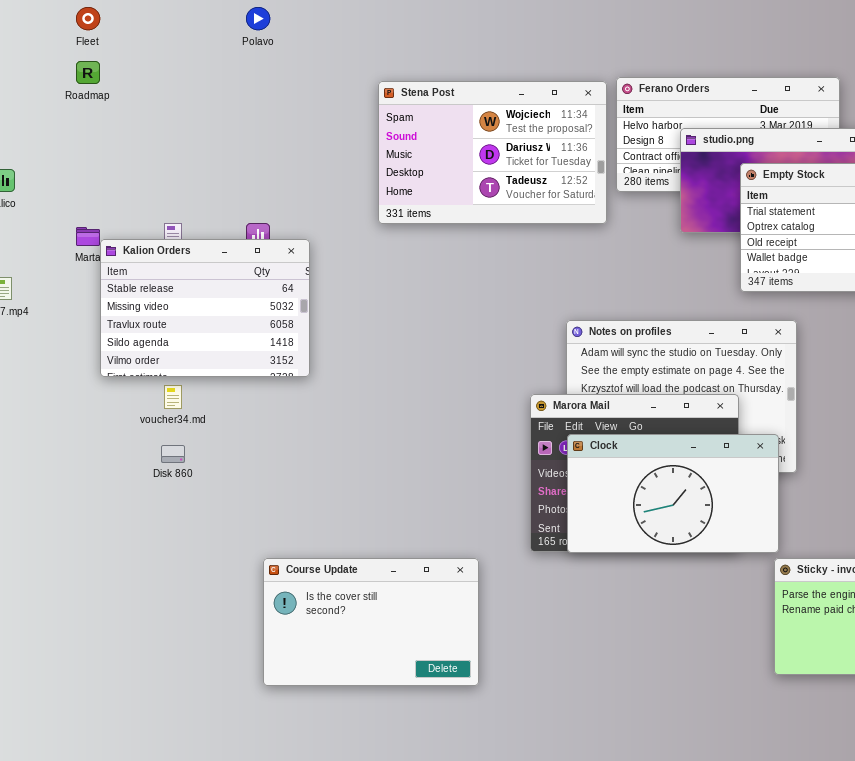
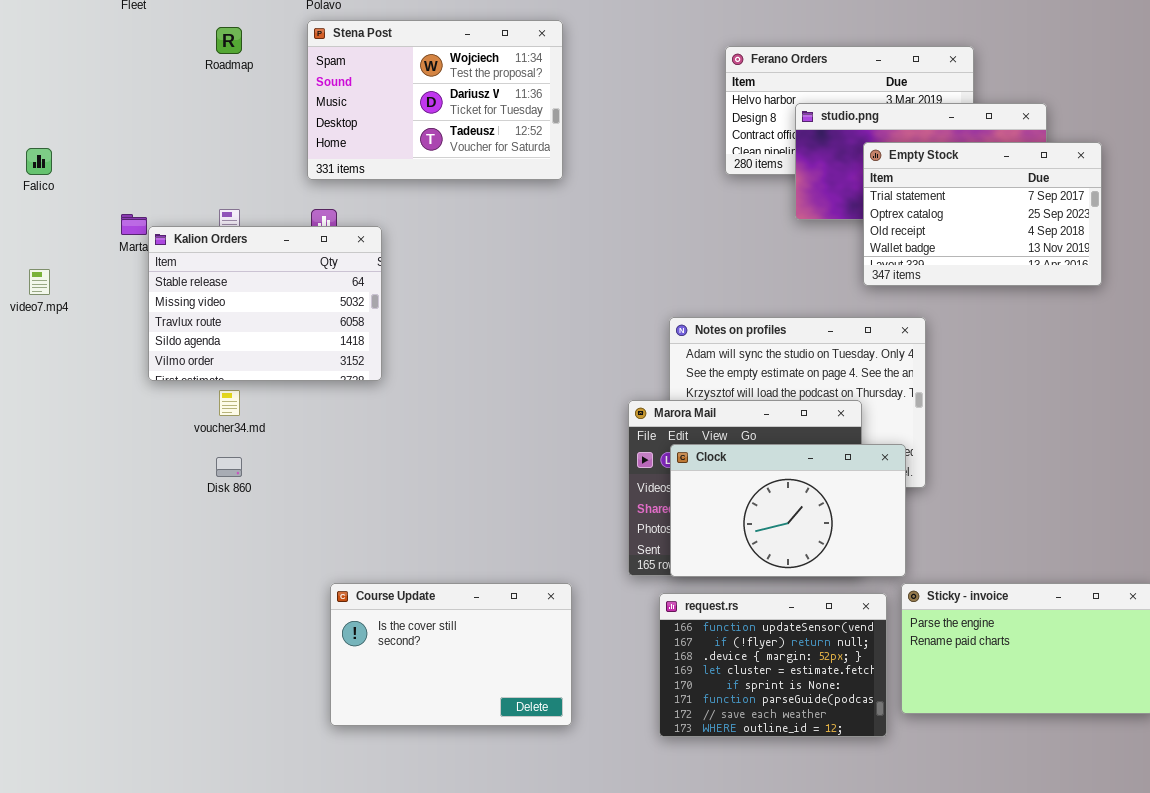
Roadmap: [76,61,100,84] -> [216,27,242,54], moved
Stena Post: [378,81,607,224] -> [307,20,563,180], moved
request.rs: none -> [659,593,887,737], opened

